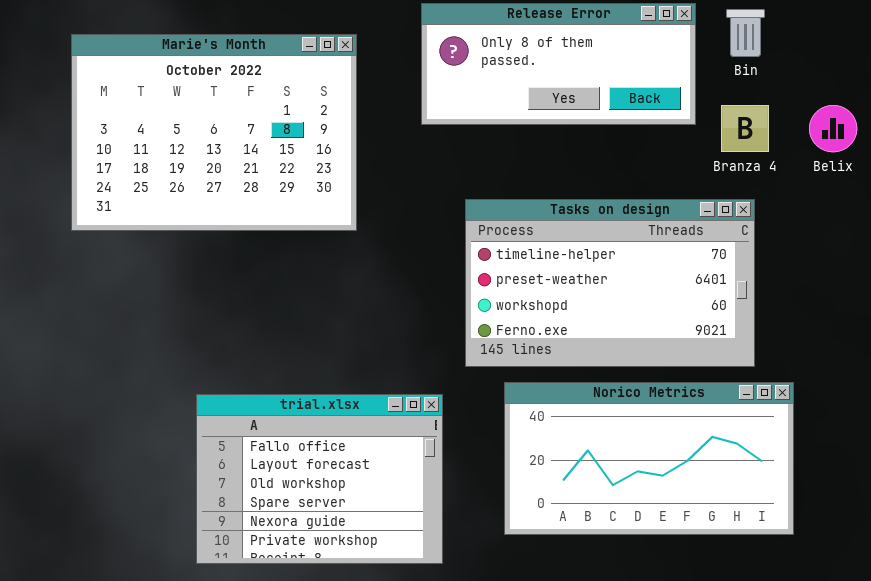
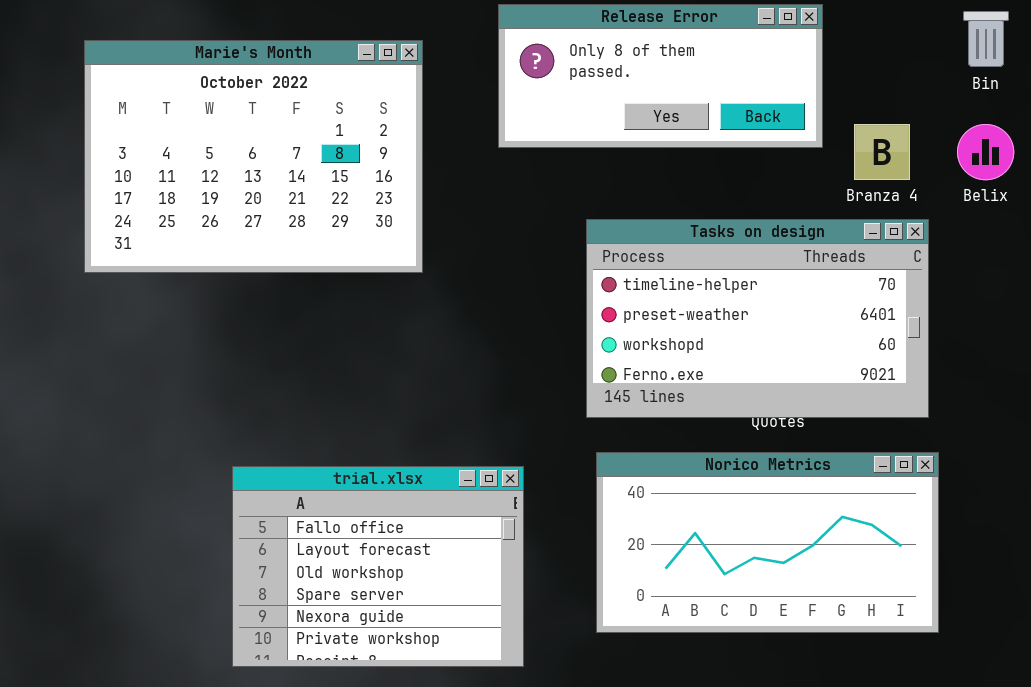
Bin: [726,9,765,57] -> [963,11,1009,67], moved
Tasks on design: [465,199,755,367] -> [586,219,929,418], moved

